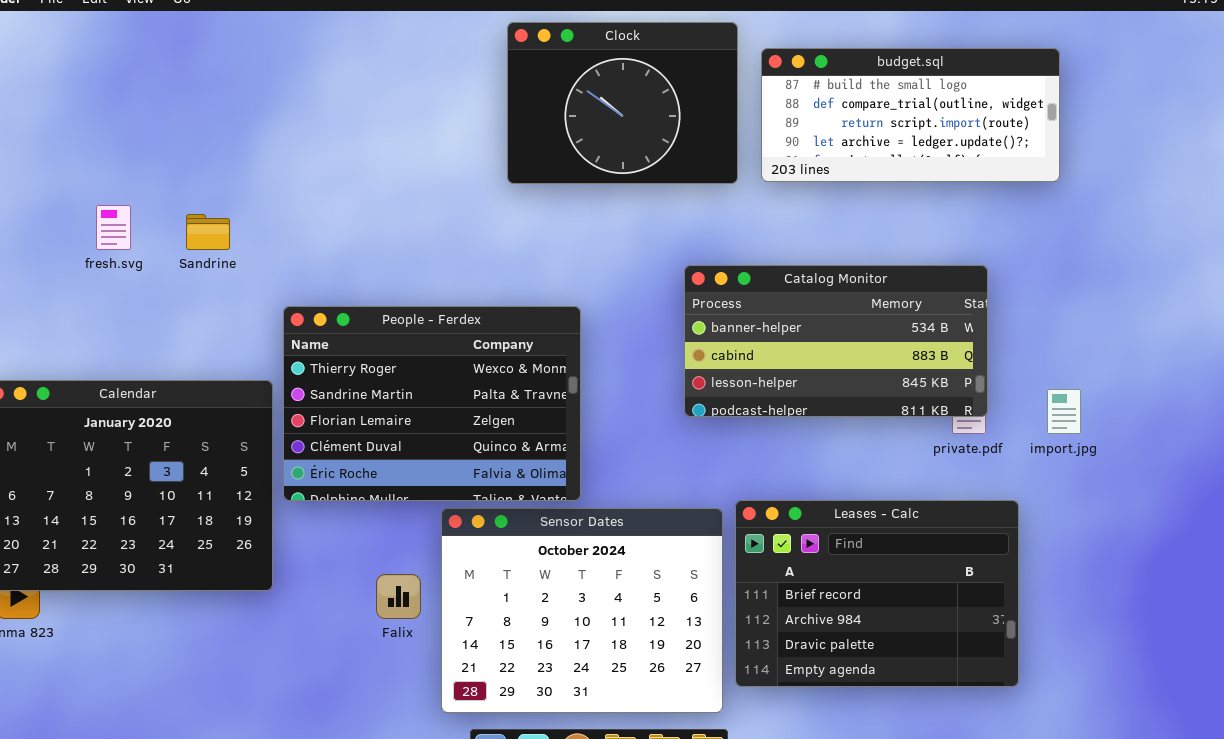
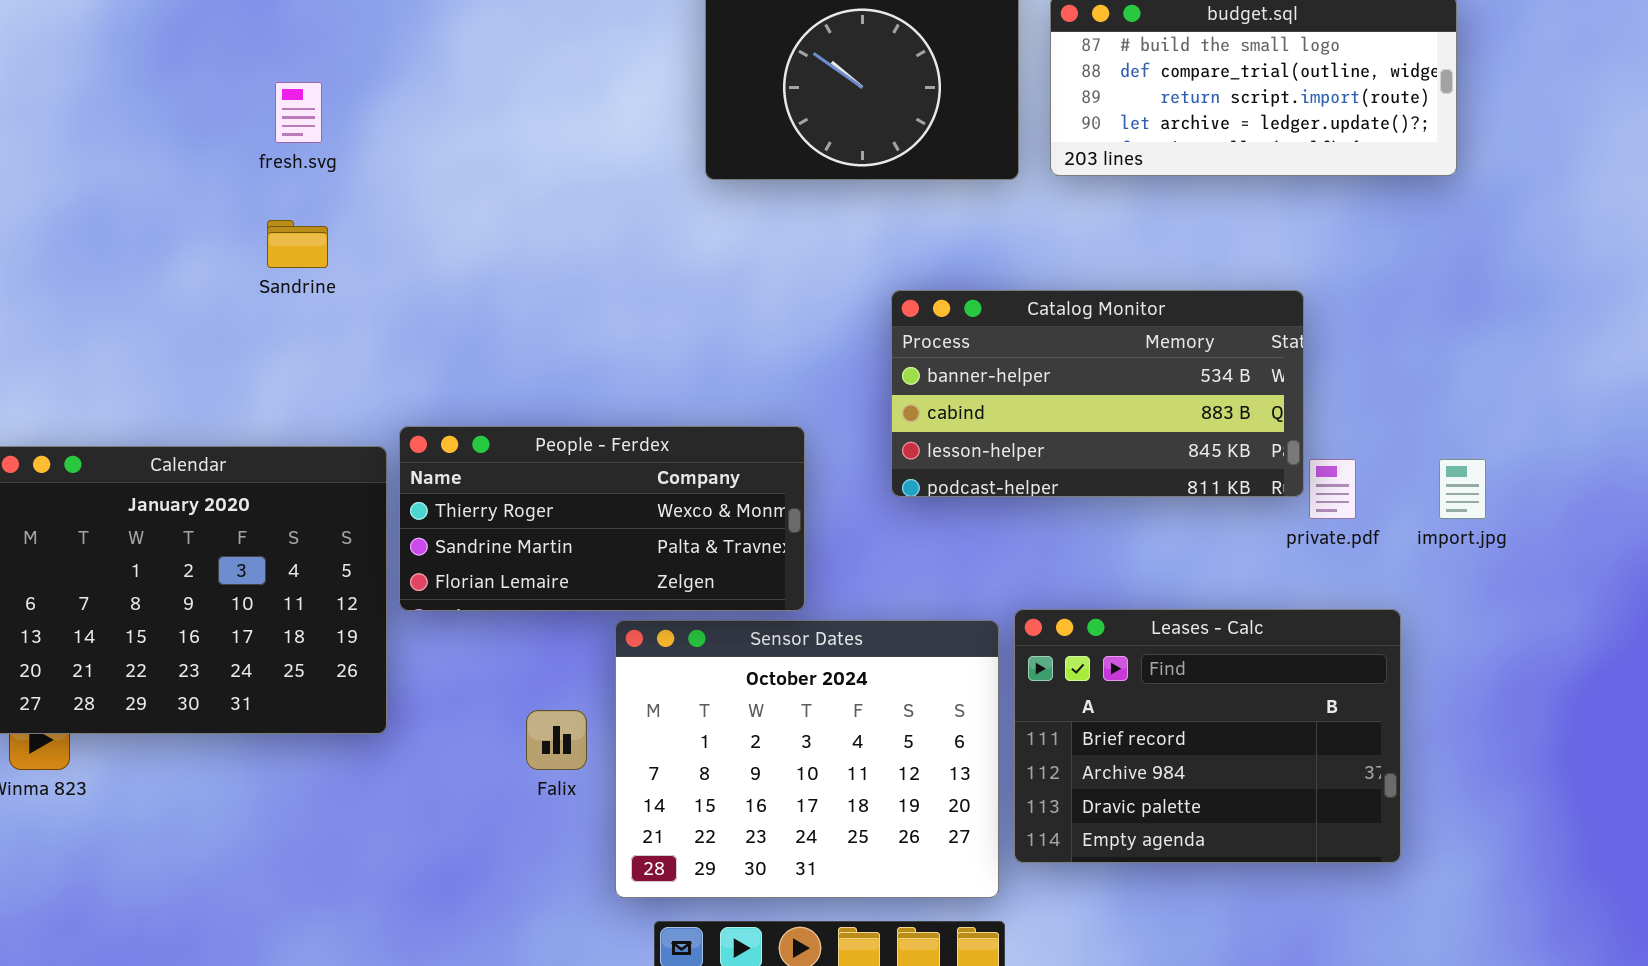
fresh.svg: [96,205,131,250] -> [275,82,322,143], moved
Catalog Monitor: [684,265,988,417] -> [891,290,1304,497], moved
People - Ferdex: [283,306,581,501] -> [399,426,805,611], resized

